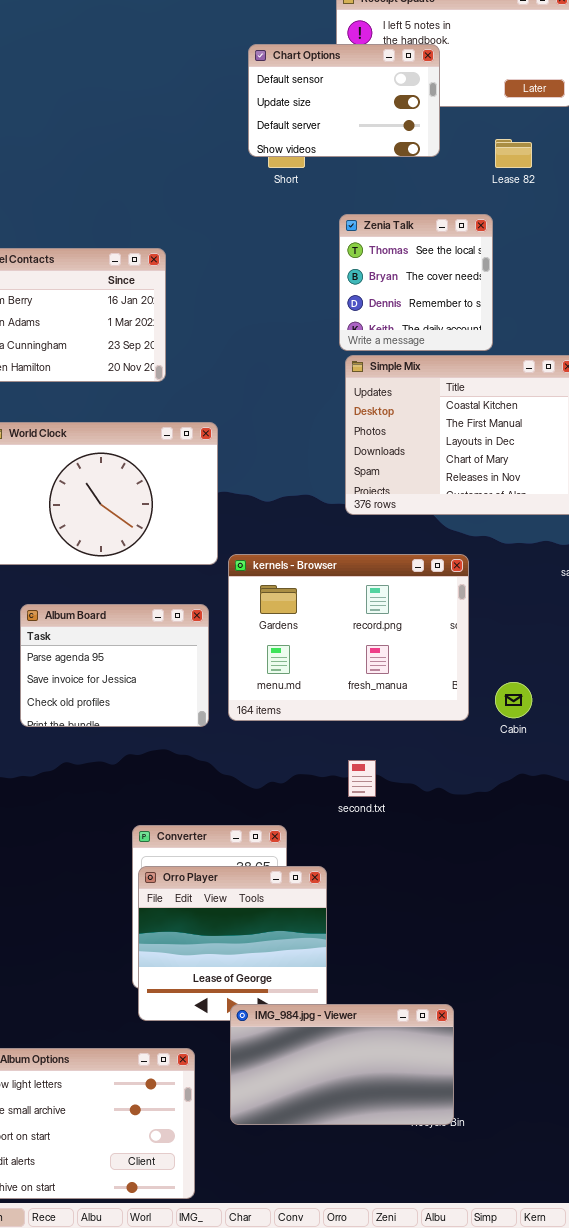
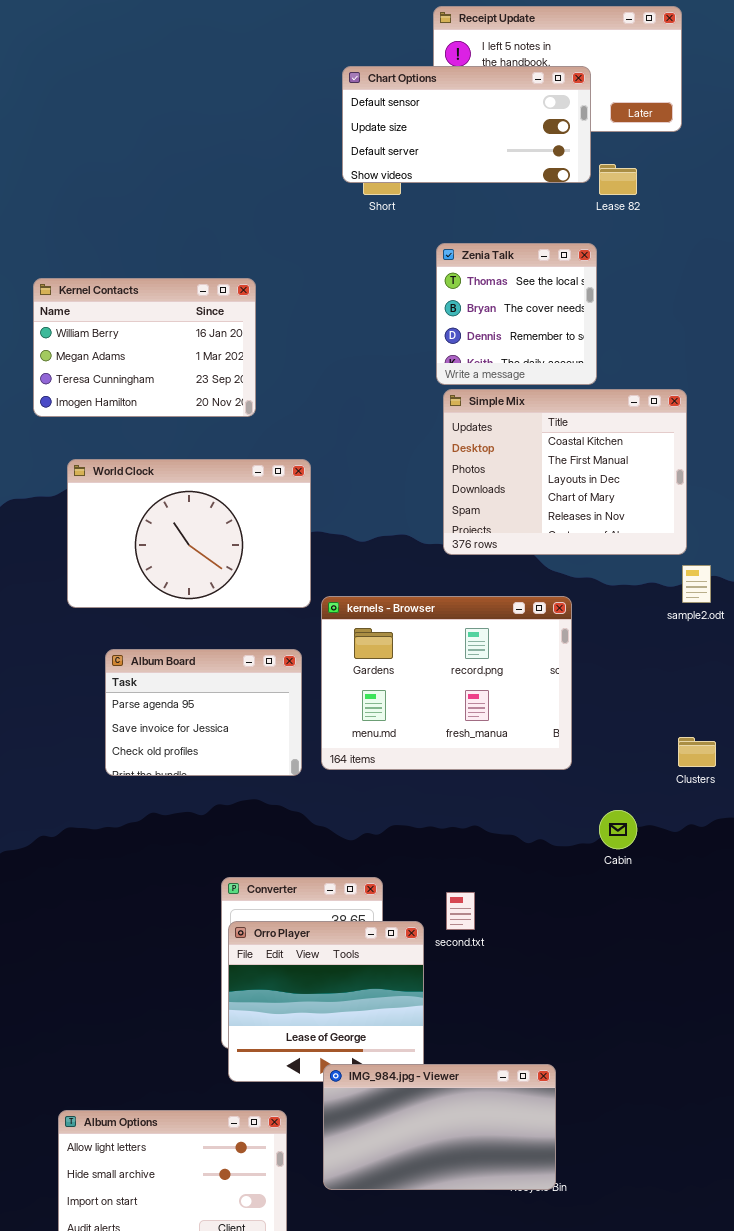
Chart Options: [248,44,440,157] -> [342,66,591,183], resized
Cabin: [495,682,532,718] -> [599,810,637,849], moved
second.txt: [348,760,376,797] -> [446,892,475,930], moved

